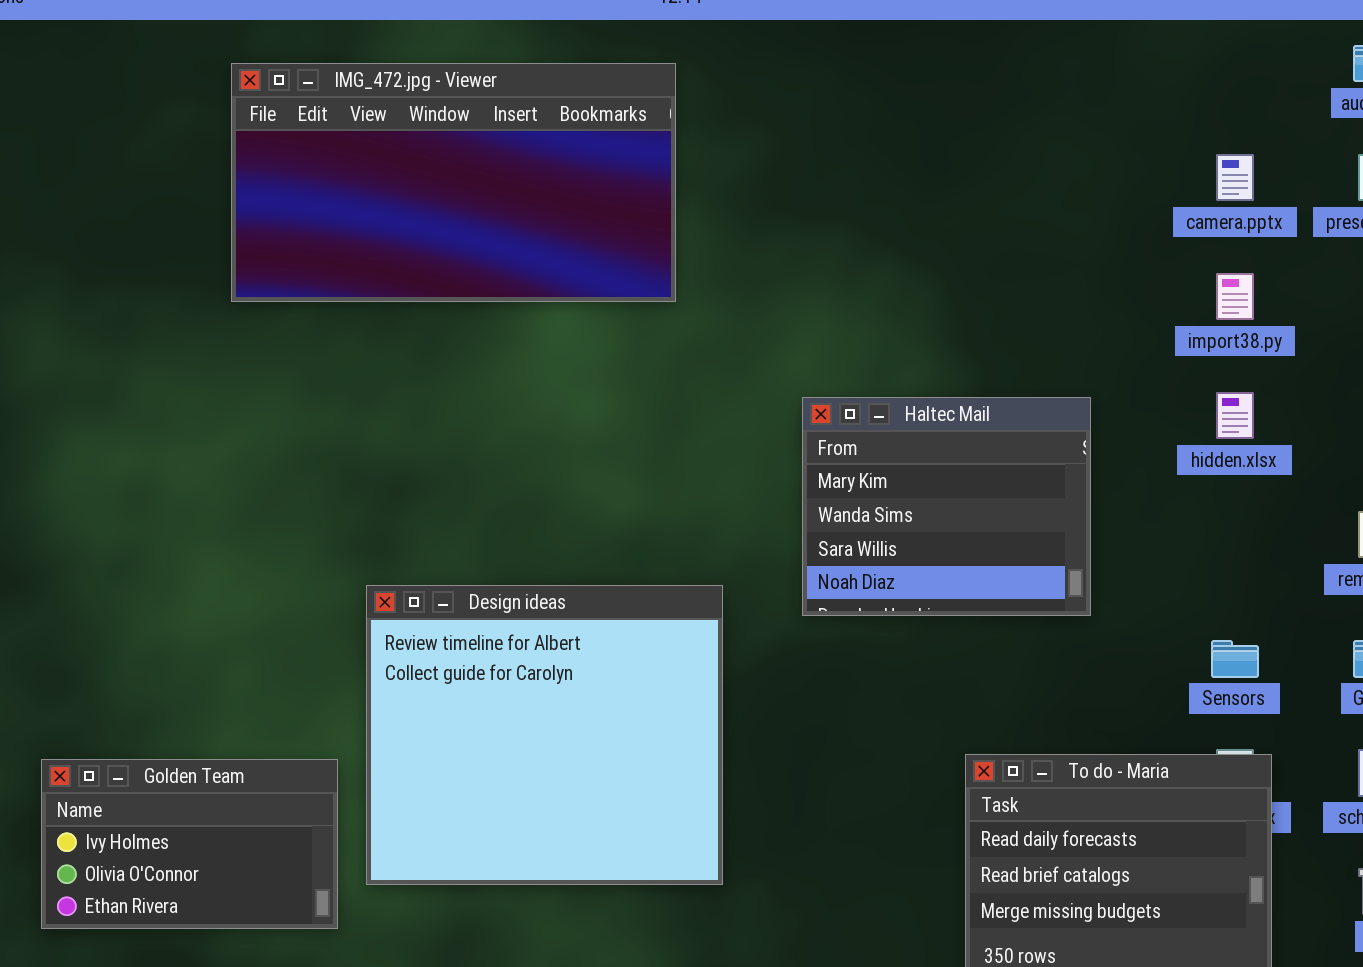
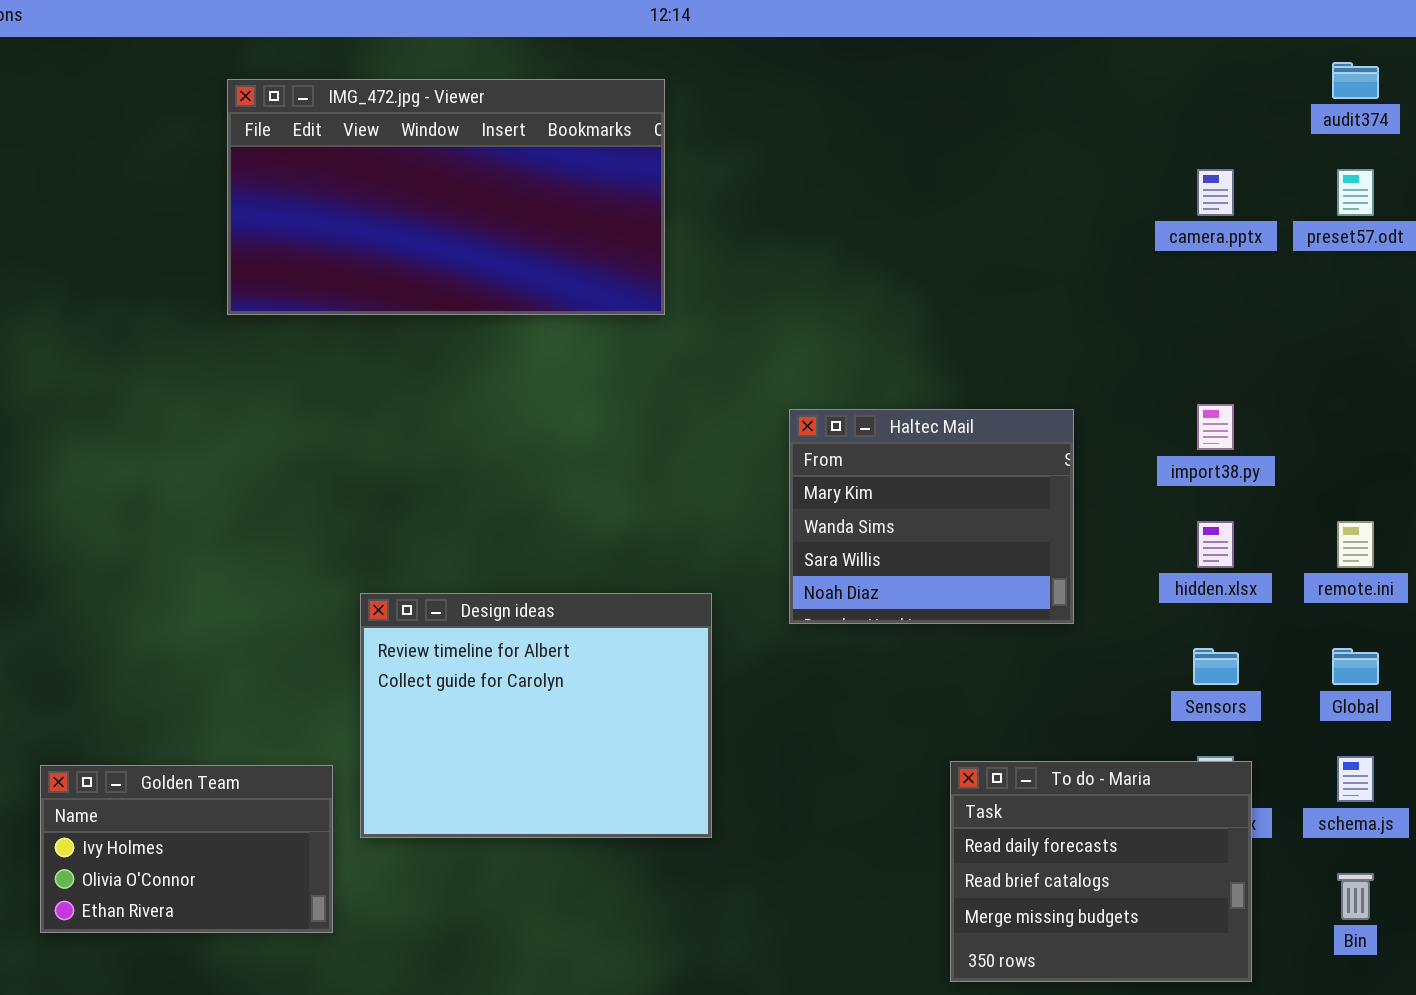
import38.py: [1216,273,1254,320] -> [1197,404,1234,450], moved
hidden.xlsx: [1216,392,1254,439] -> [1197,521,1234,568], moved
Design ideas: [366,585,723,885] -> [360,593,712,838], resized

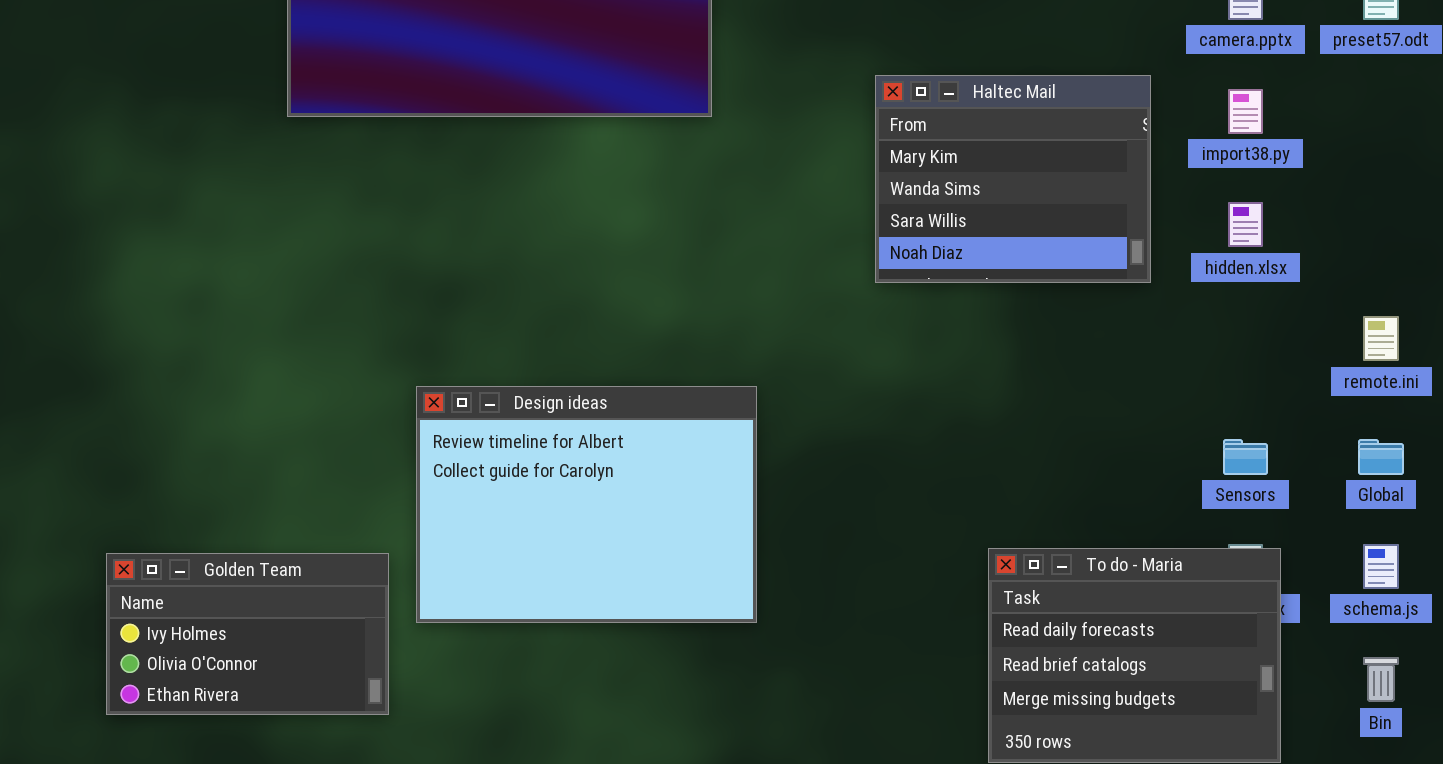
import38.py: [1197,404,1234,450] -> [1228,89,1263,134], moved
Haltec Mail: [789,409,1074,624] -> [875,75,1151,283], moved
hidden.xlsx: [1197,521,1234,568] -> [1228,202,1263,247], moved

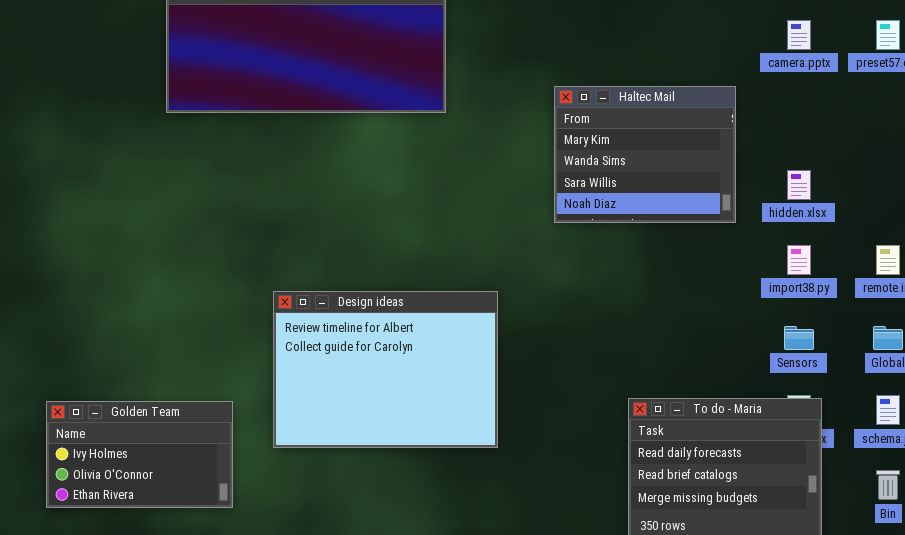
import38.py: [1228,89,1263,134] -> [787,245,811,275], moved
Design ideas: [416,386,757,623] -> [273,291,498,448], moved

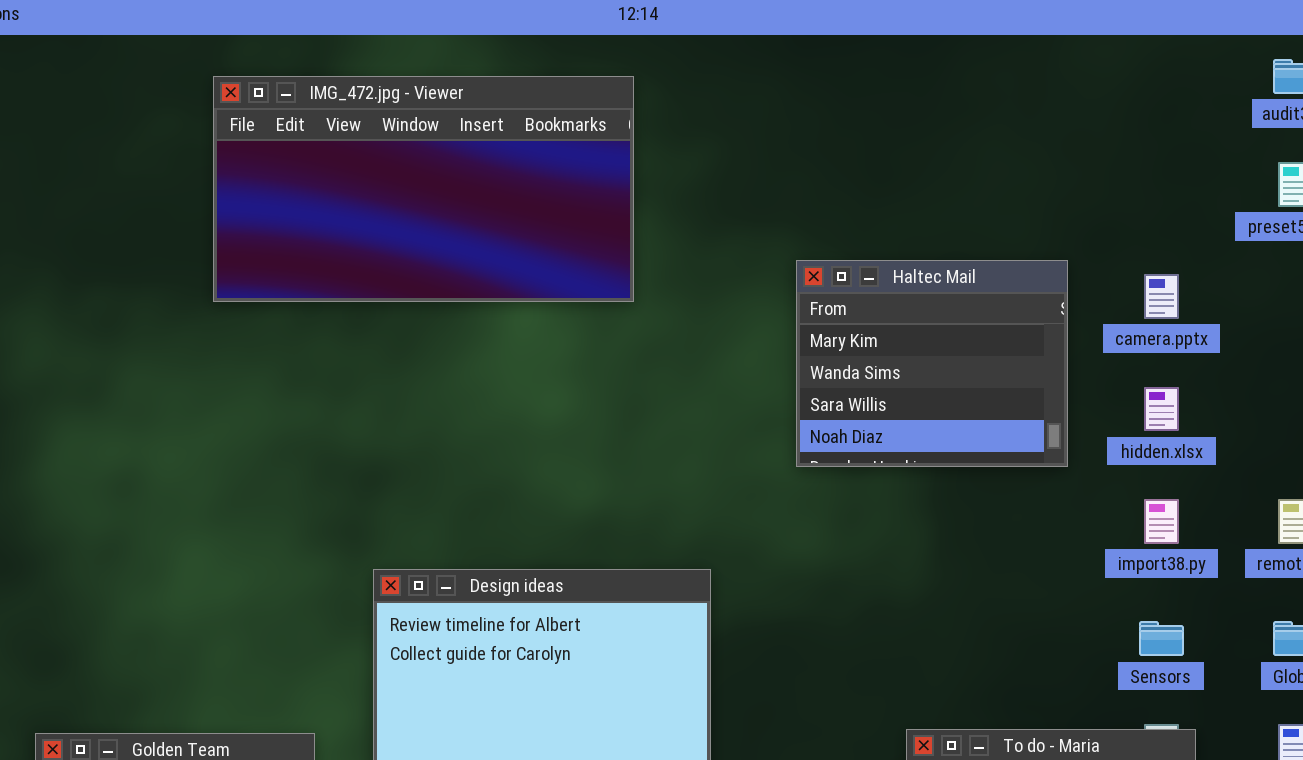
camera.pptx: [787,20,811,50] -> [1144,274,1179,319], moved

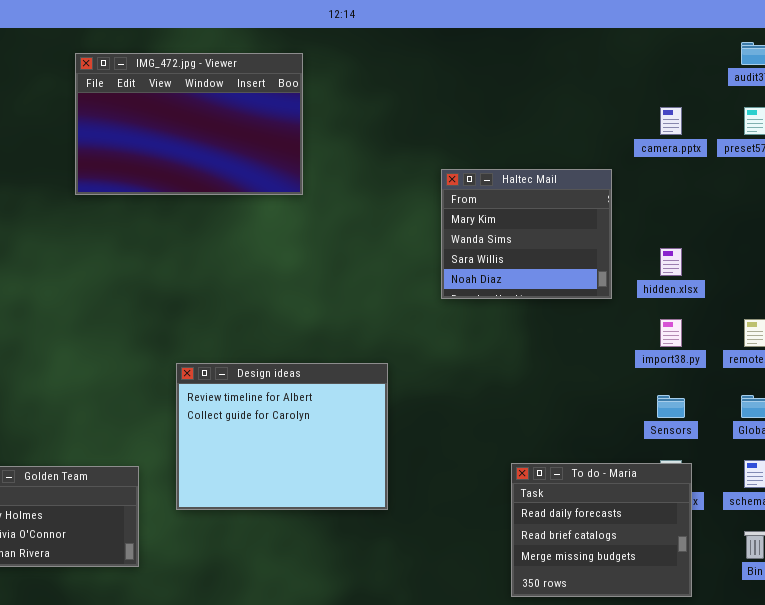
IMG_472.jpg - Viewer: [213,76,634,302] -> [75,53,303,195], resized
camera.pptx: [1144,274,1179,319] -> [660,107,682,135], moved

